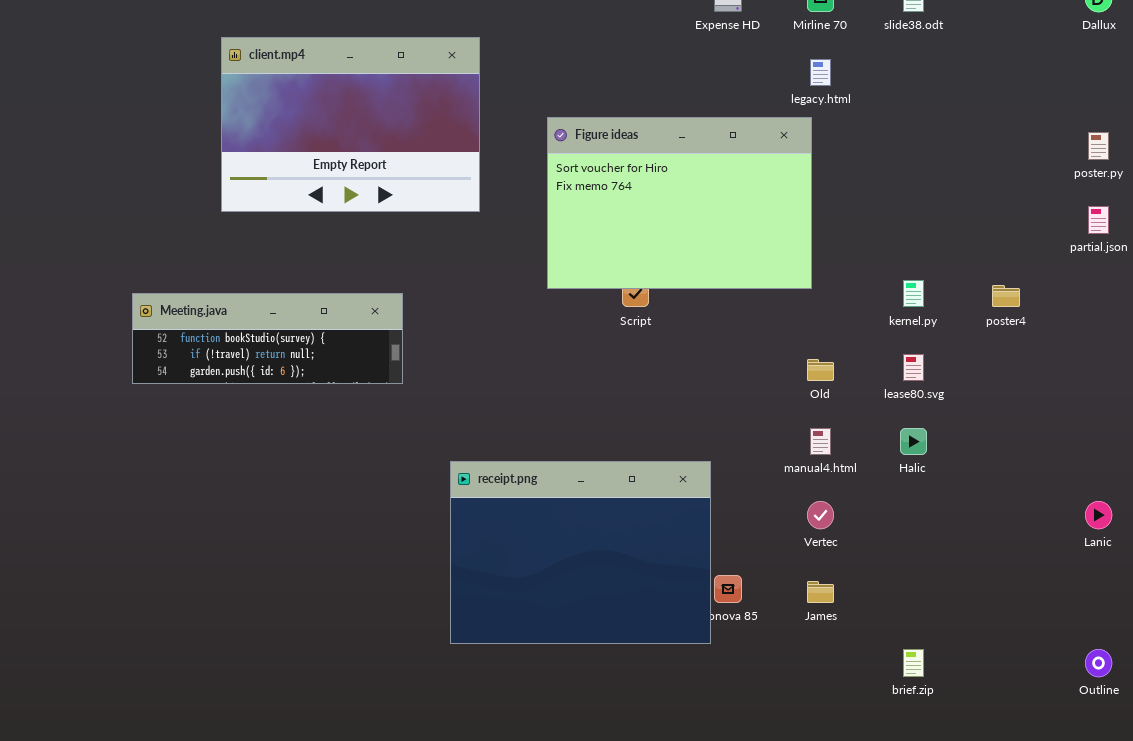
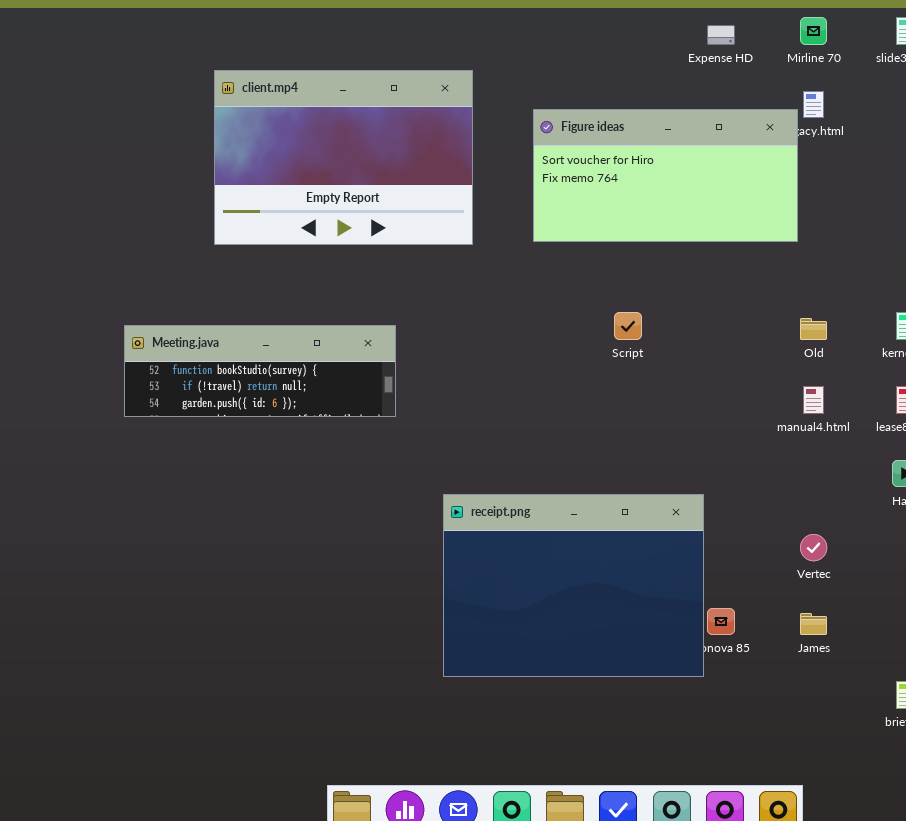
Figure ideas: [547,117,812,289] -> [533,109,798,242], moved, resized
Old: [807,359,834,381] -> [800,318,827,340], moved
manual4.html: [810,428,831,455] -> [803,386,824,414], moved

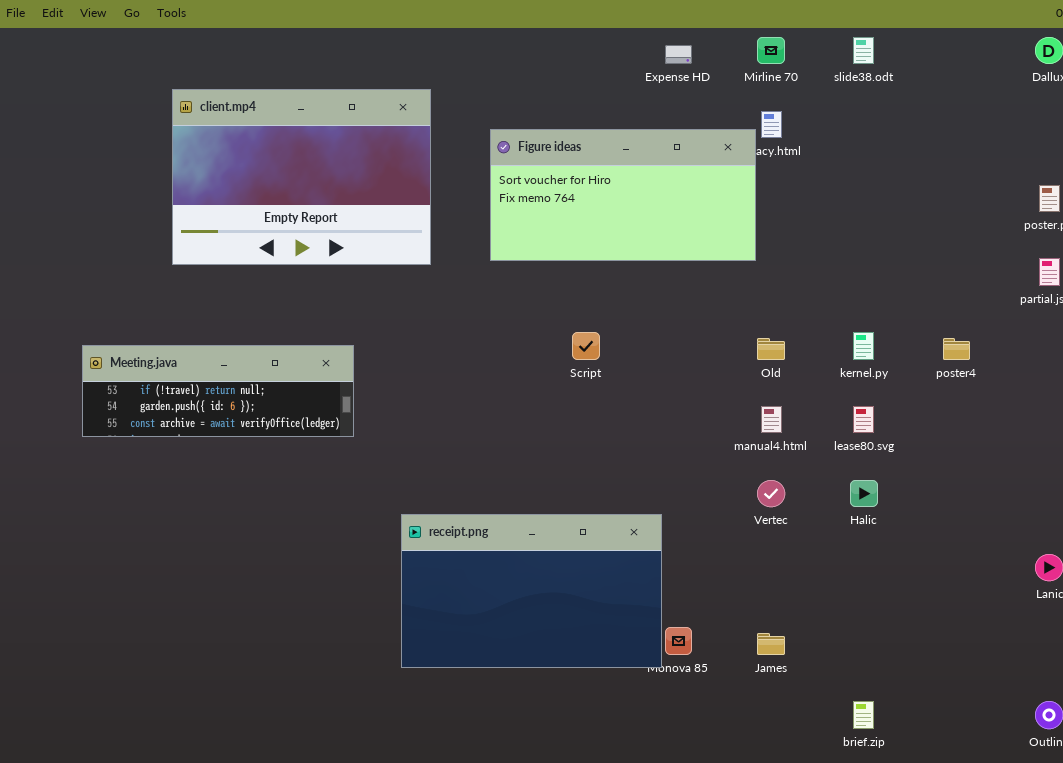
Meeting.java: [124,325,396,417] -> [82,345,354,437], scrolled down 1 row
receipt.png: [443,494,704,677] -> [401,514,662,668], resized
Vertec: [800,534,827,561] -> [757,480,785,507], moved

